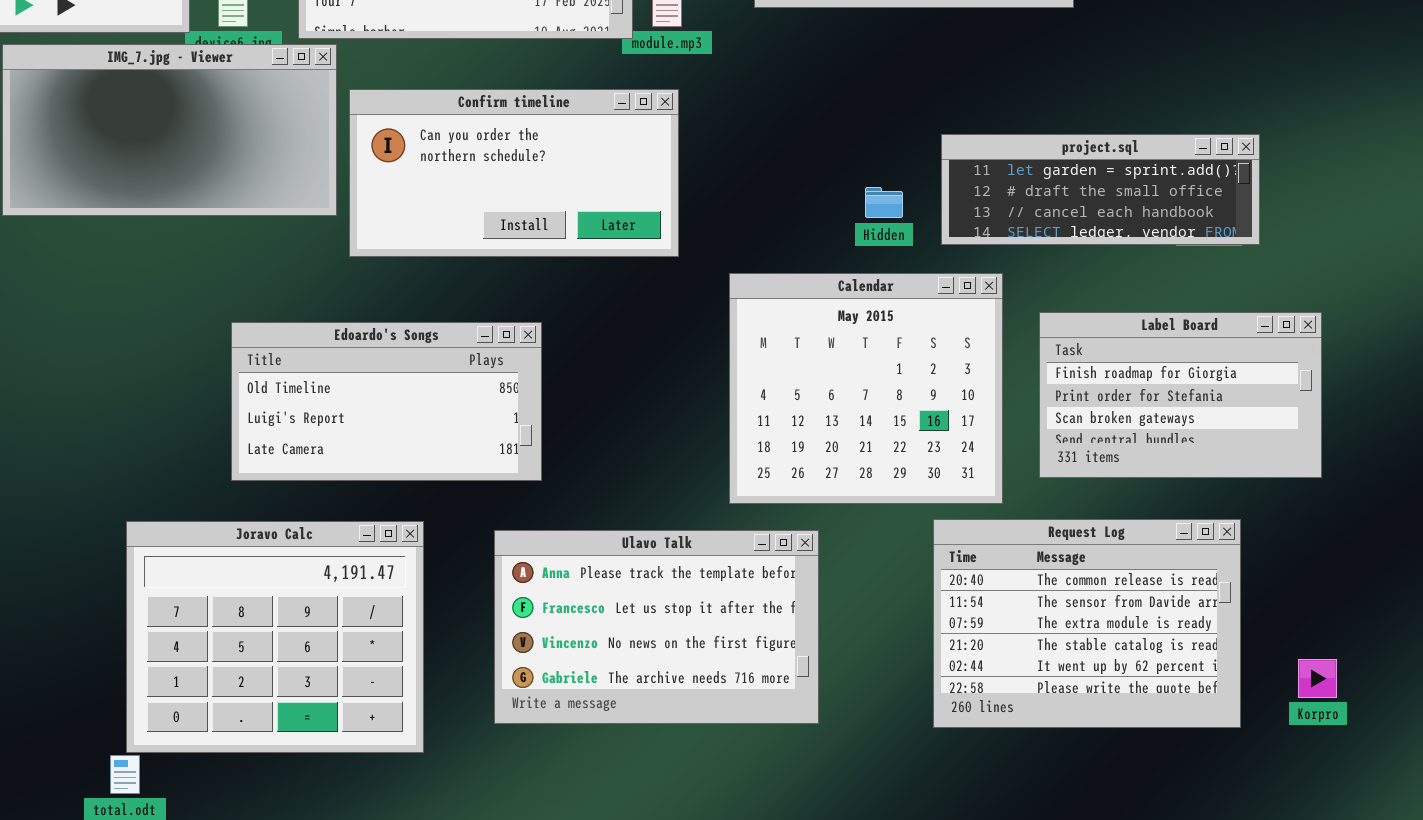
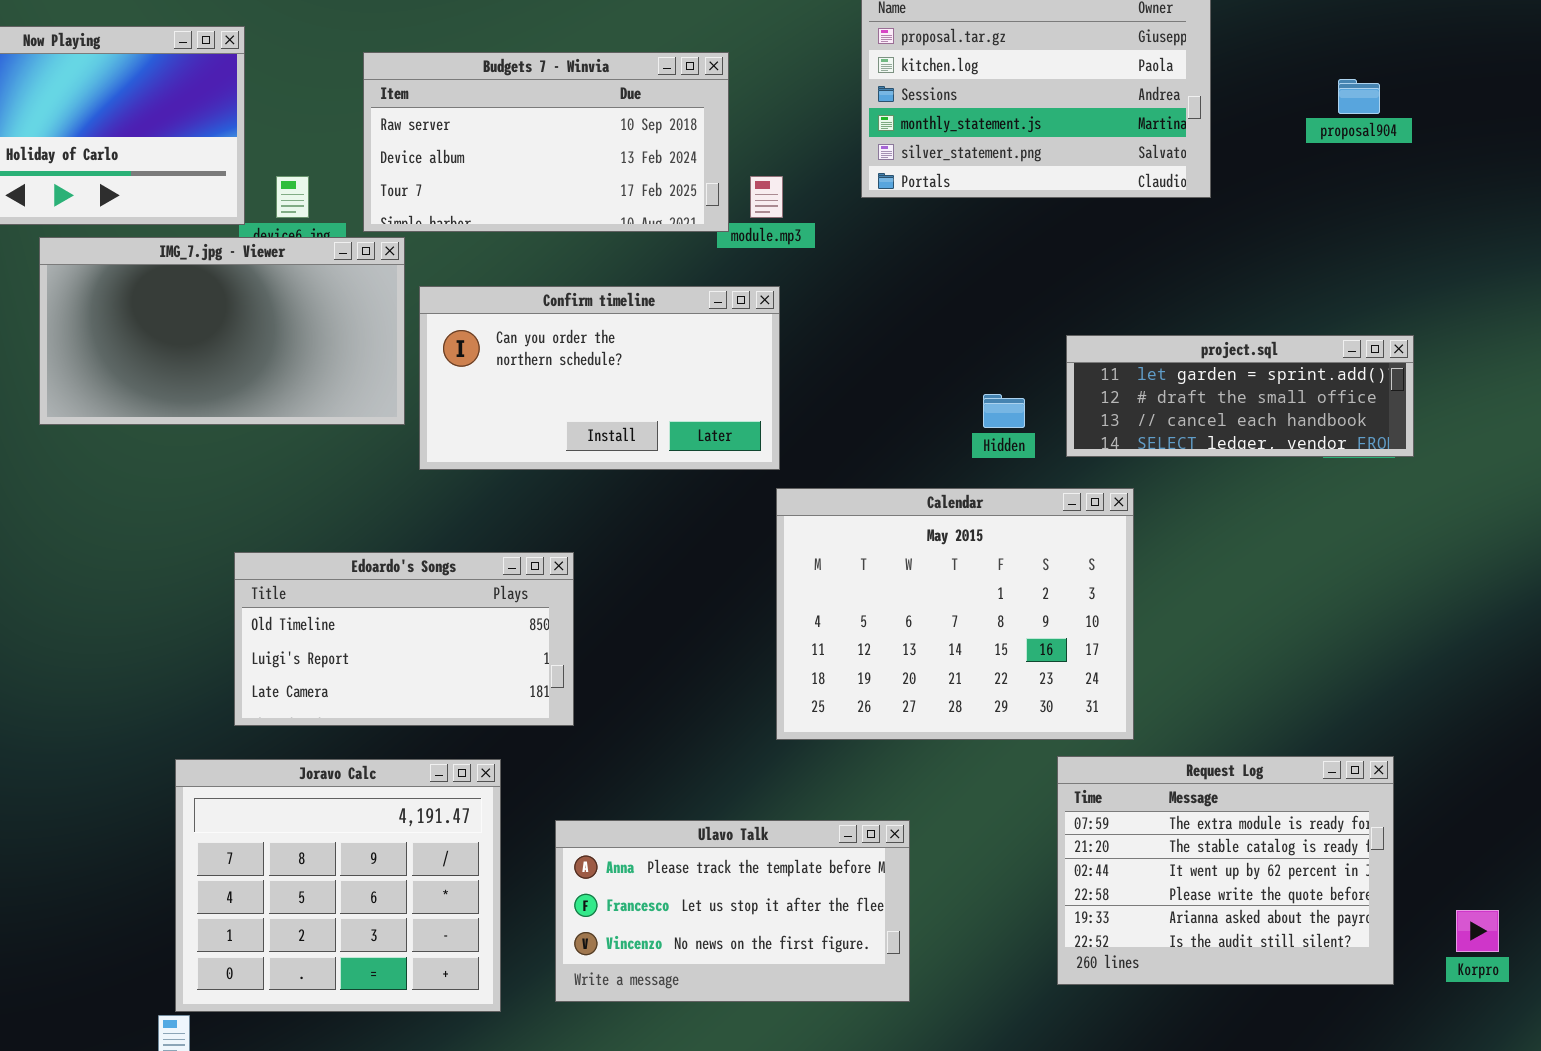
Calendar: [729,273,1003,504] -> [776,488,1134,740], resized
Label Board: [1039,312,1322,478] -> none, closed
Edoardo's Songs: [231,322,542,481] -> [234,552,574,726], moved
Request Log: [933,519,1241,728] -> [1057,756,1394,985], scrolled down 2 rows
Ulavo Talk: [494,530,819,724] -> [555,820,910,1002], moved, resized

